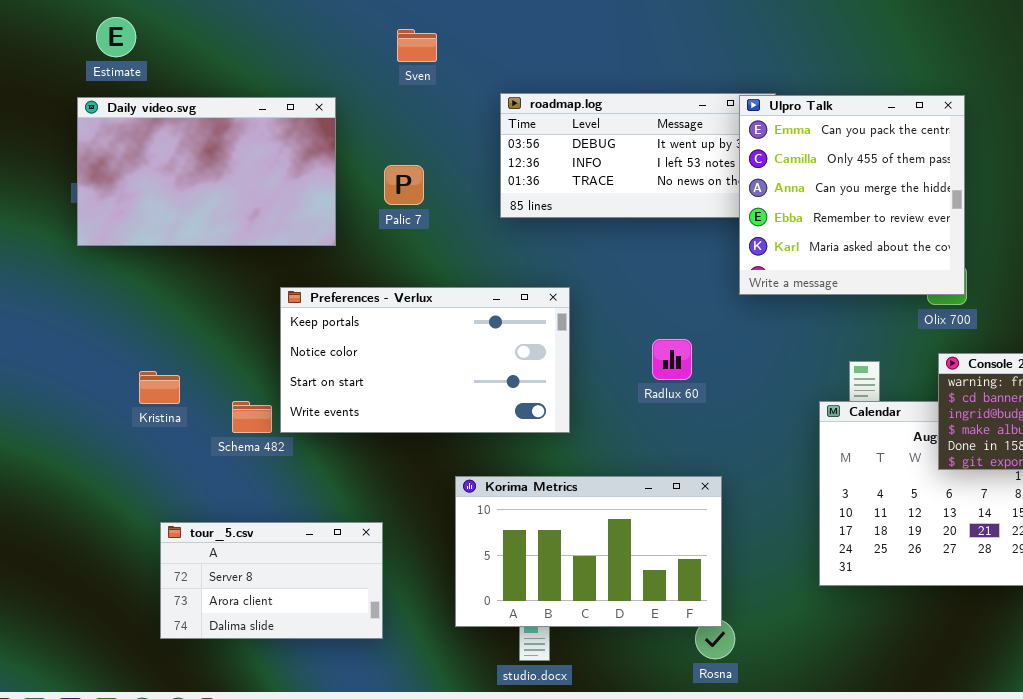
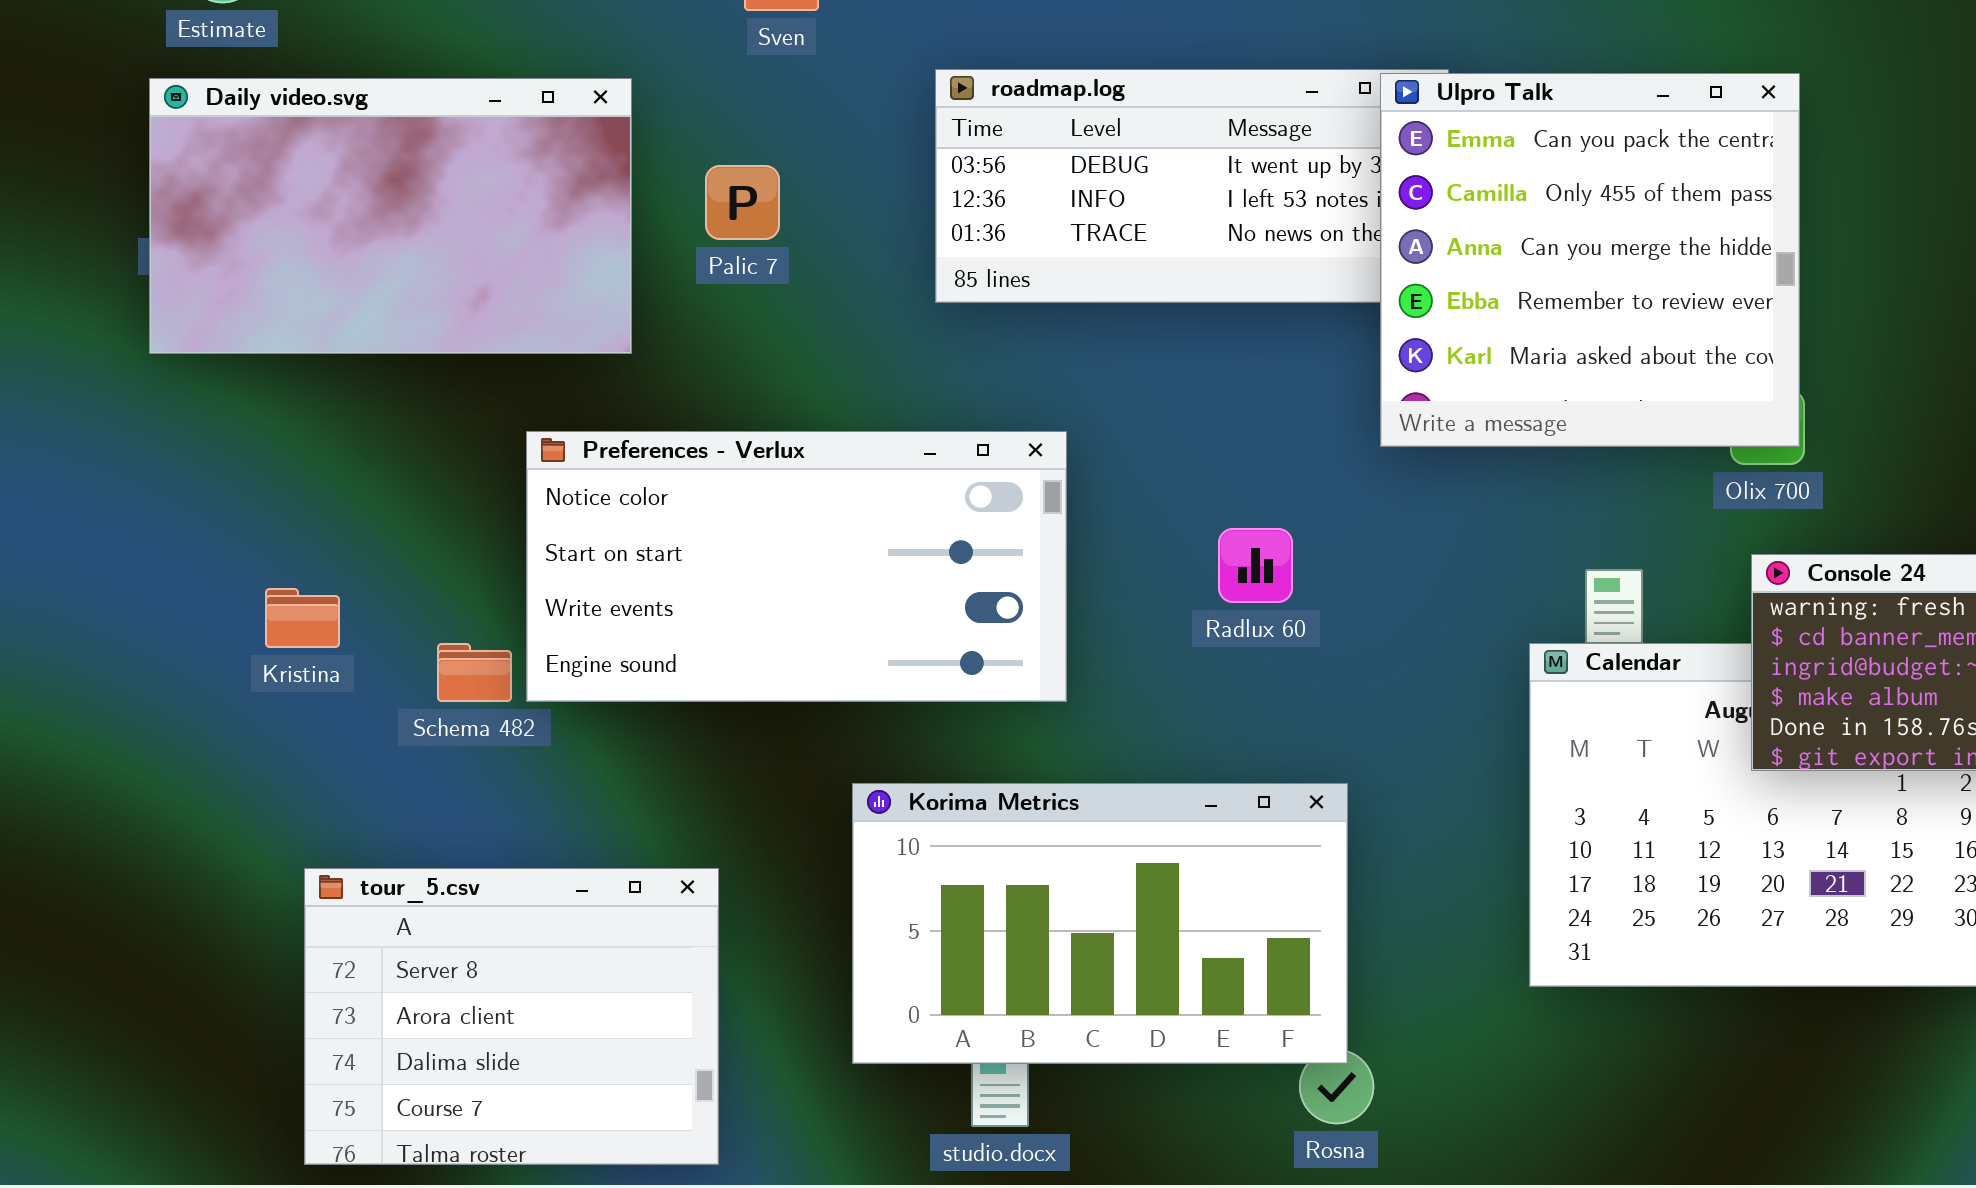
Palic 7: [384,165,424,205] -> [705,165,780,240], moved
Preferences - Verlux: [280,287,570,433] -> [526,431,1067,702], scrolled down 1 row
tour_5.csv: [160,522,383,639] -> [304,868,719,1165], resized

